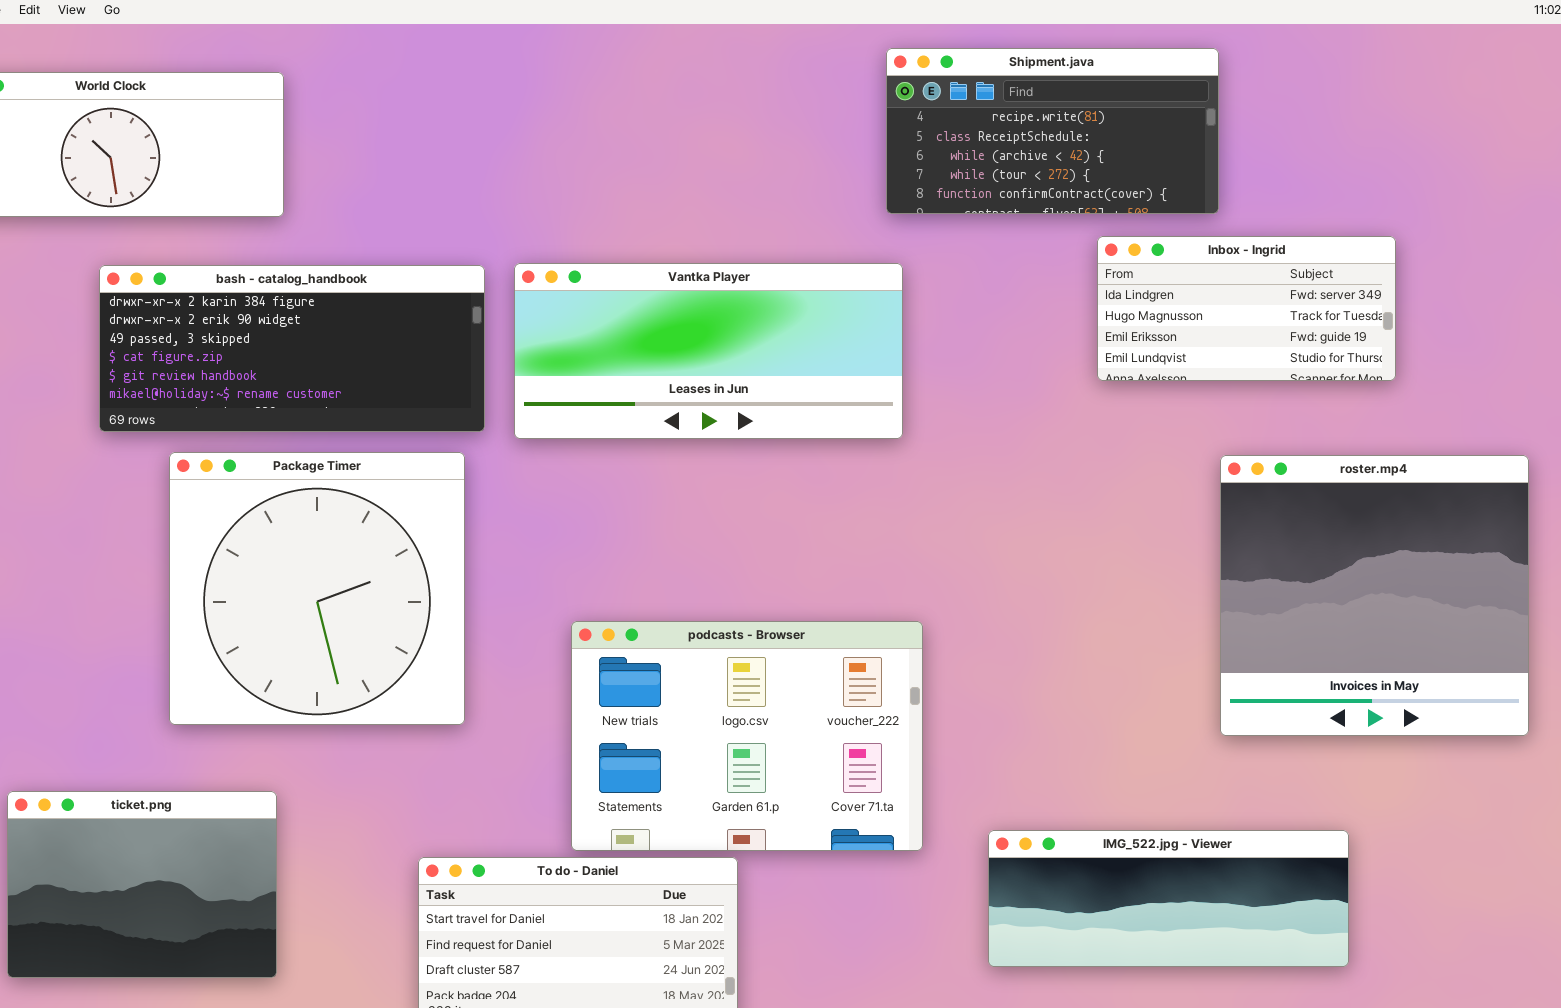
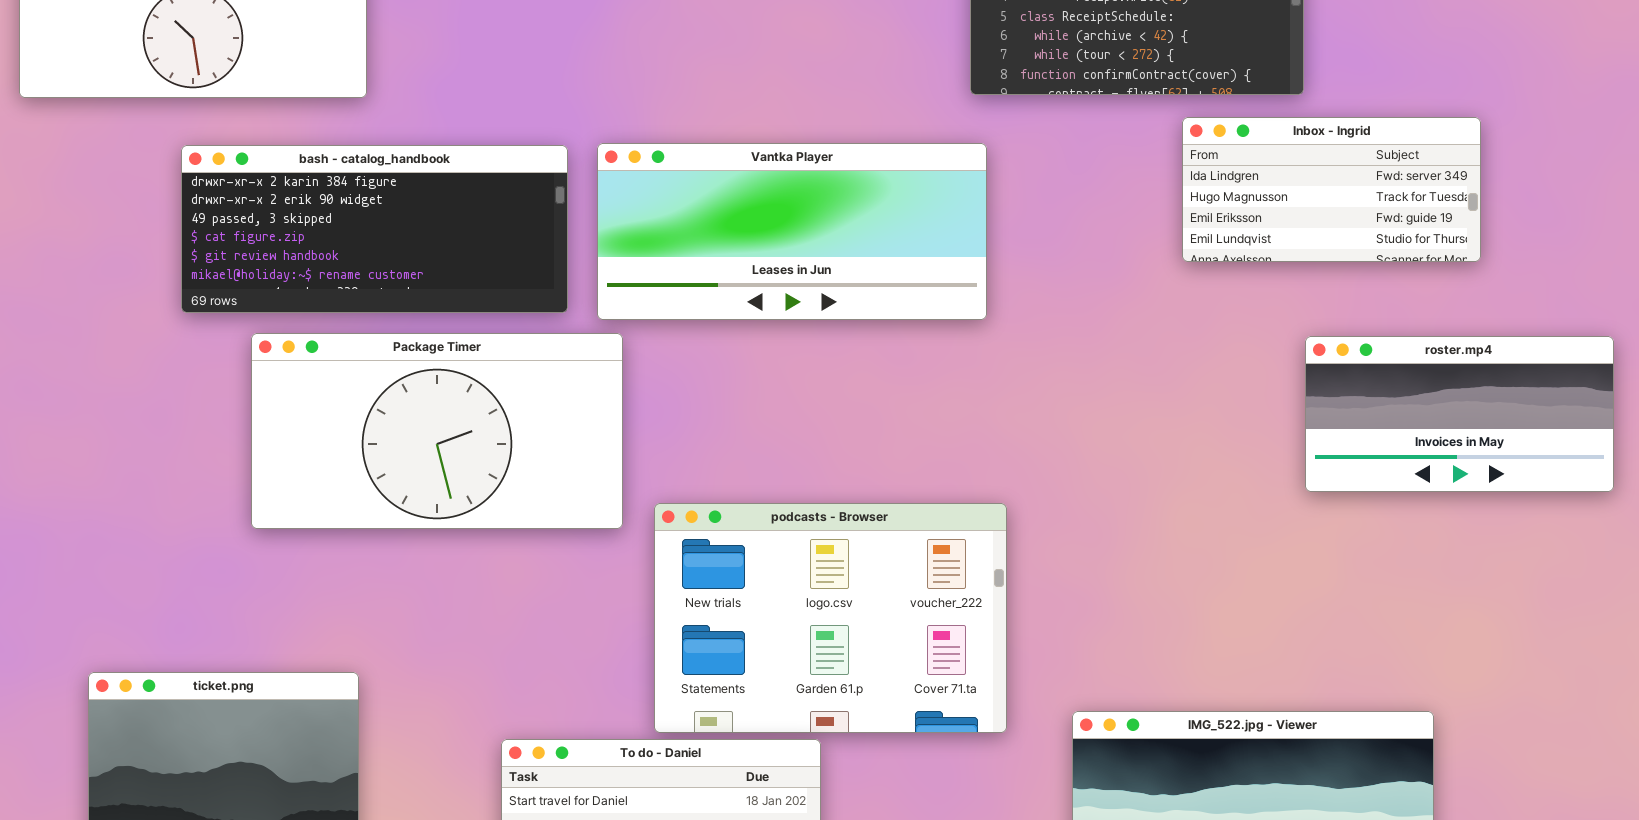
Package Timer: [169,452,465,725] -> [251,333,623,529], resized
roster.mp4: [1220,455,1529,736] -> [1305,336,1614,492], resized

